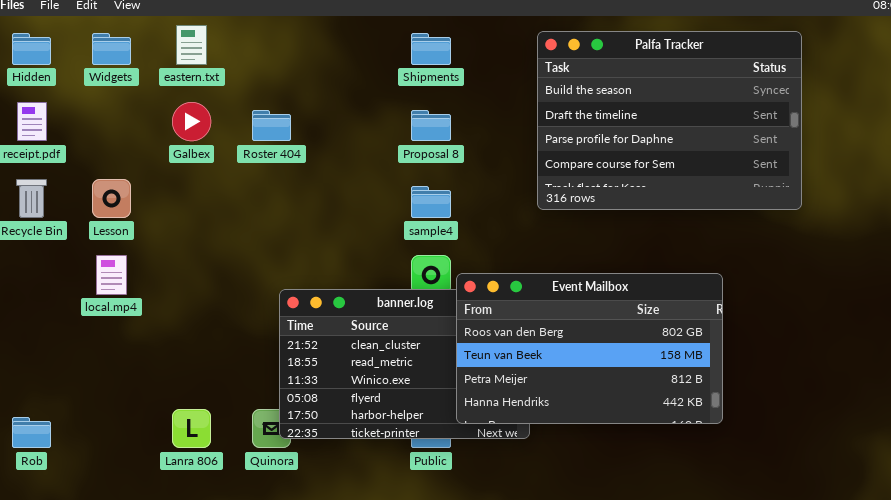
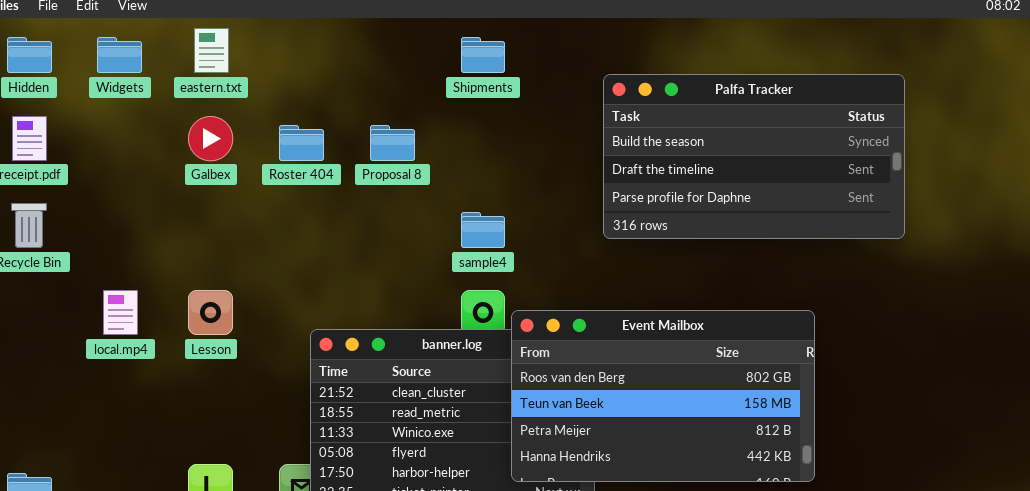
Palfa Tracker: [537,31,802,210] -> [603,74,905,239], resized
Proposal 8: [411,110,451,141] -> [370,125,415,161], moved
Lesson: [92,179,131,218] -> [188,290,233,335], moved

